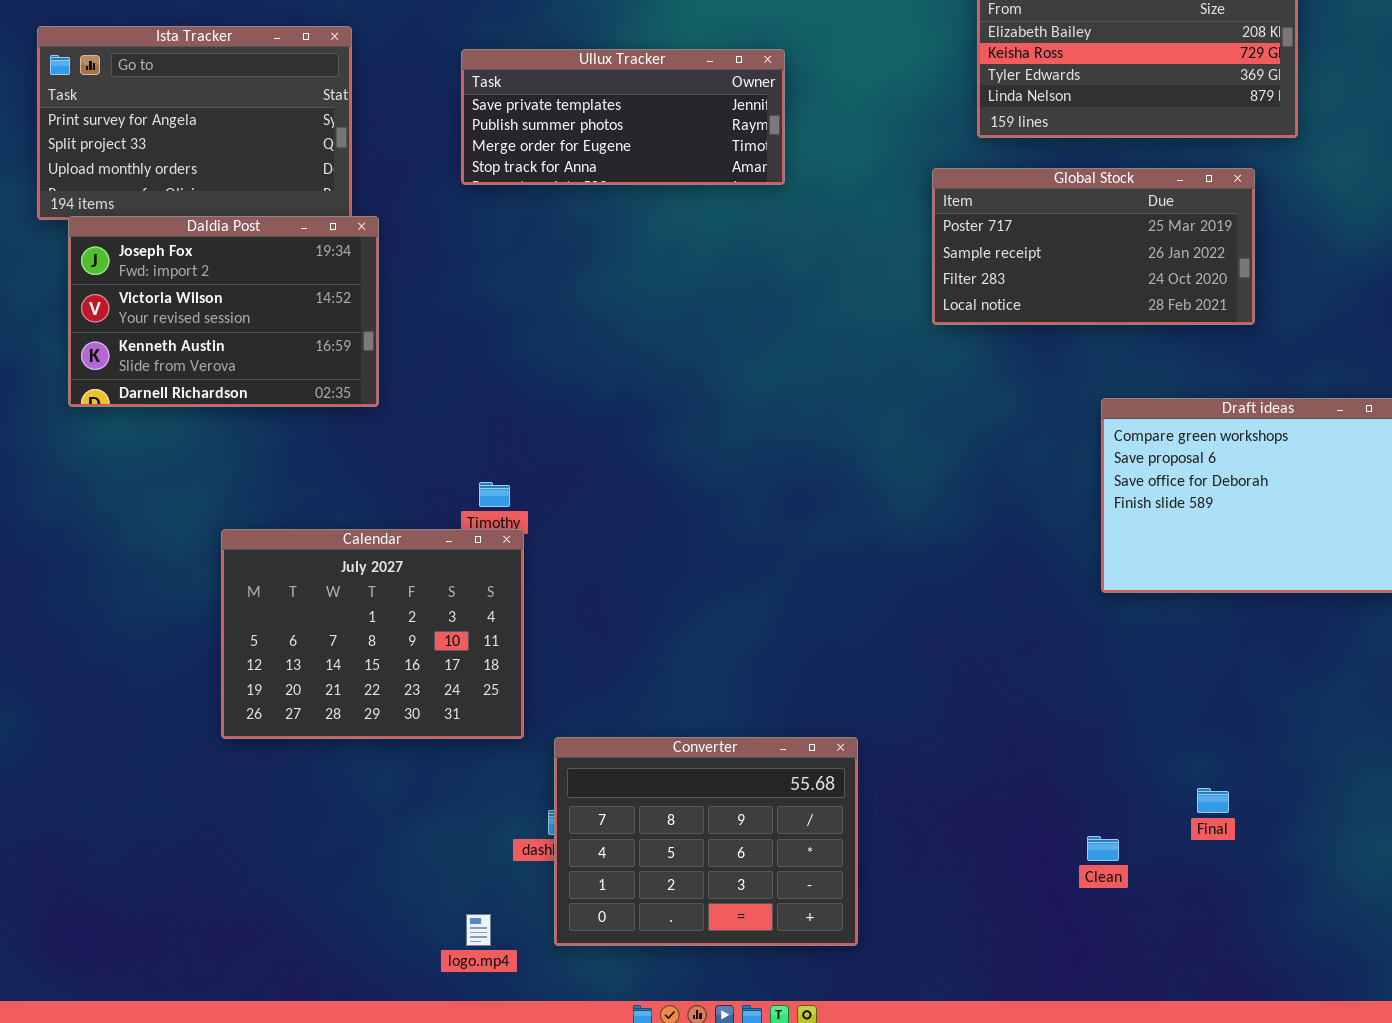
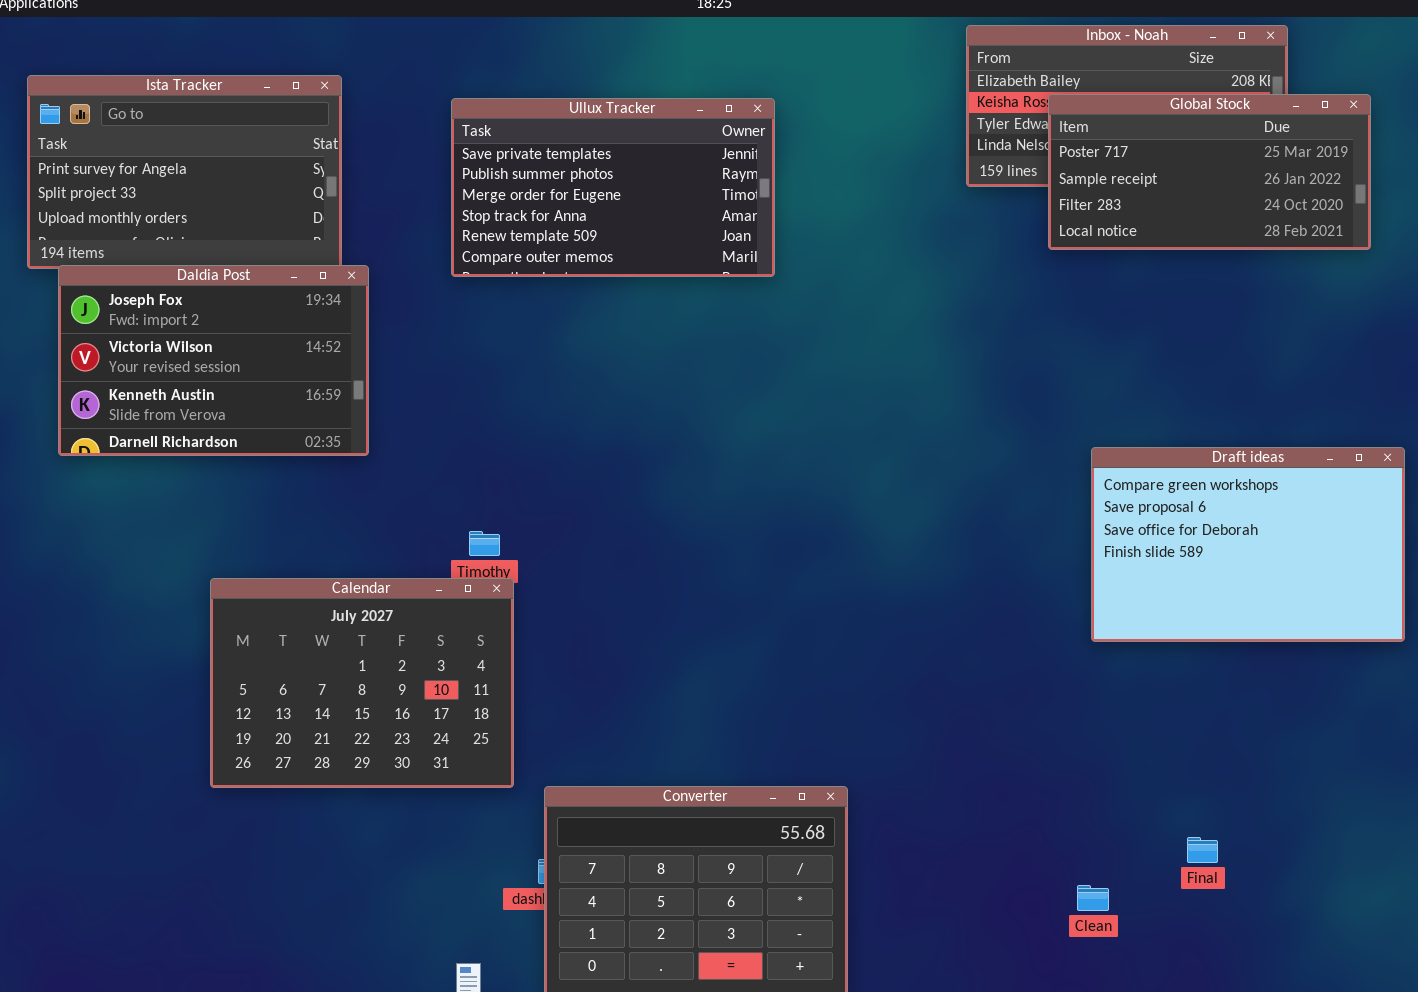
Ullux Tracker: [461,49,785,185] -> [451,98,775,277], resized
Global Stock: [932,168,1255,325] -> [1048,94,1371,250], moved

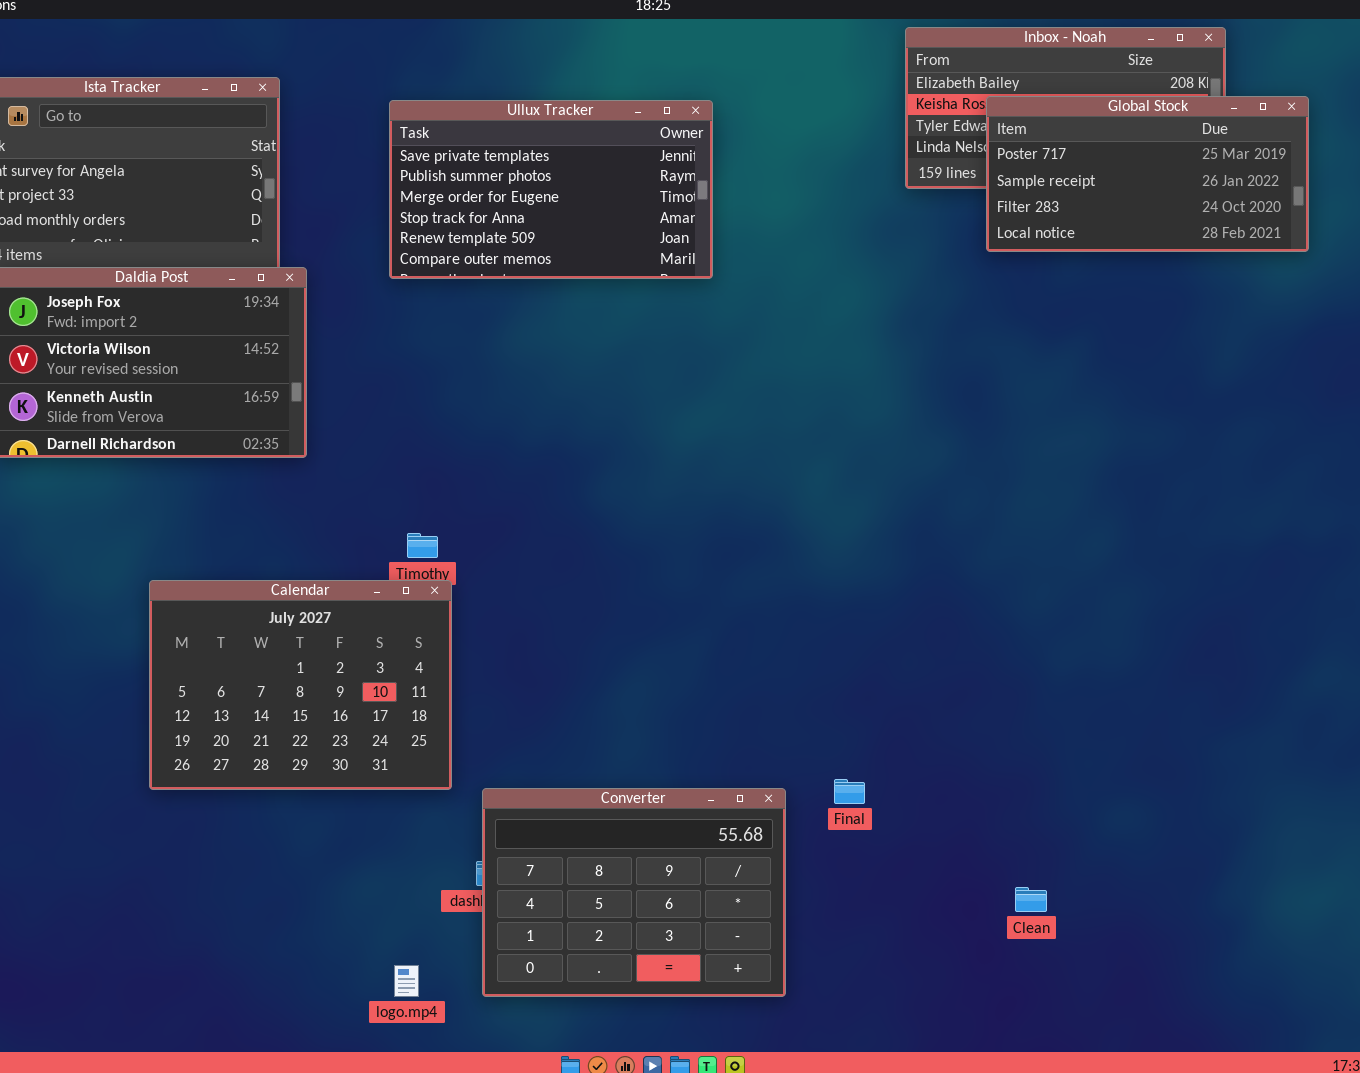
Draft ideas: [1091,447,1405,642] -> none, closed
Final: [1187,837,1218,863] -> [834,779,865,804], moved

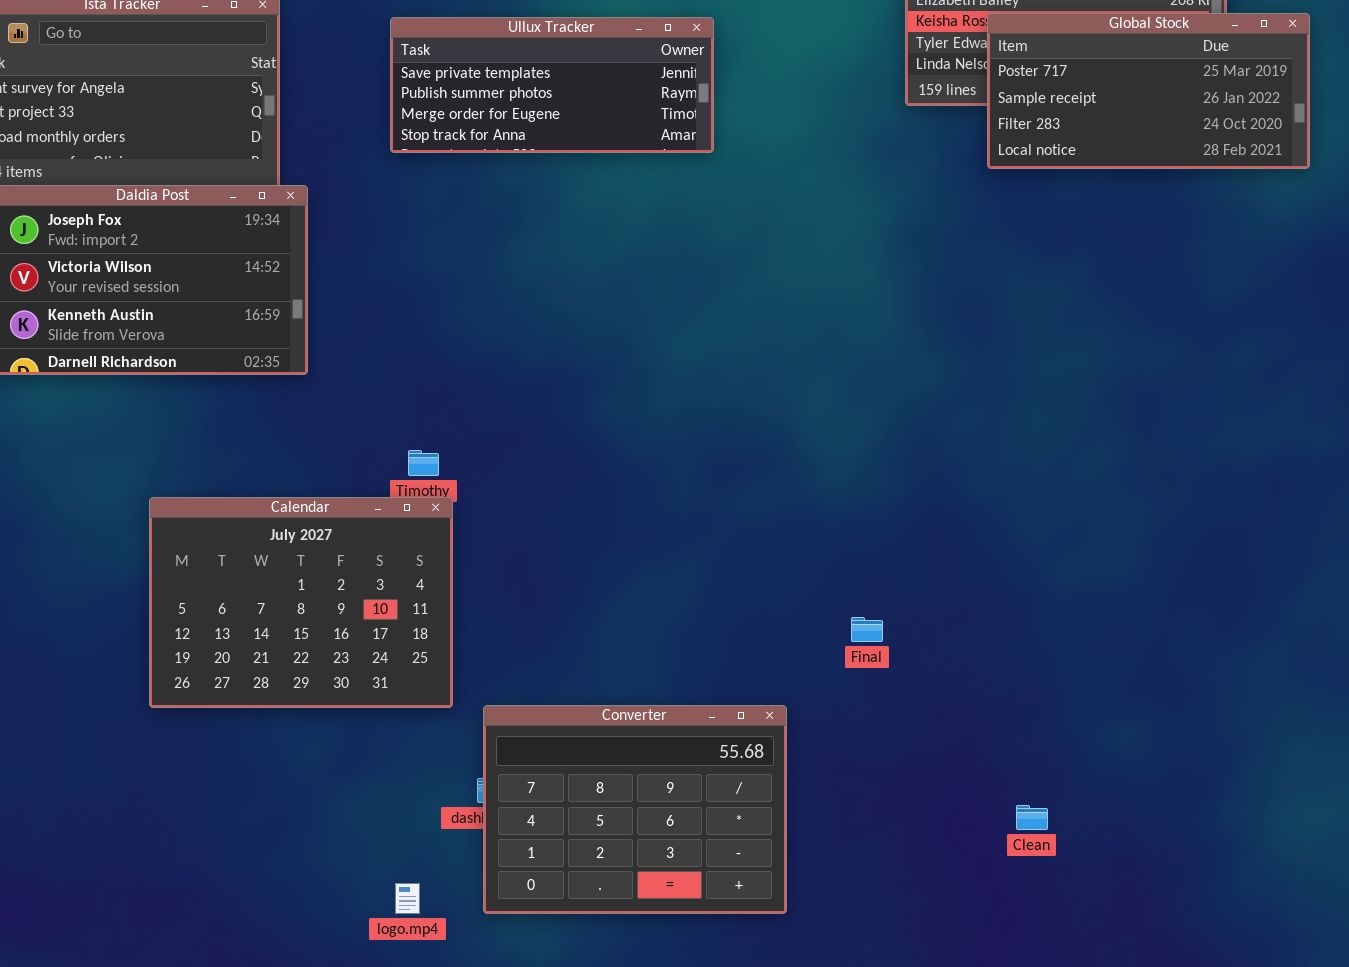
Ullux Tracker: [389,100,713,279] -> [390,17,714,153], resized
Final: [834,779,865,804] -> [851,617,883,642], moved

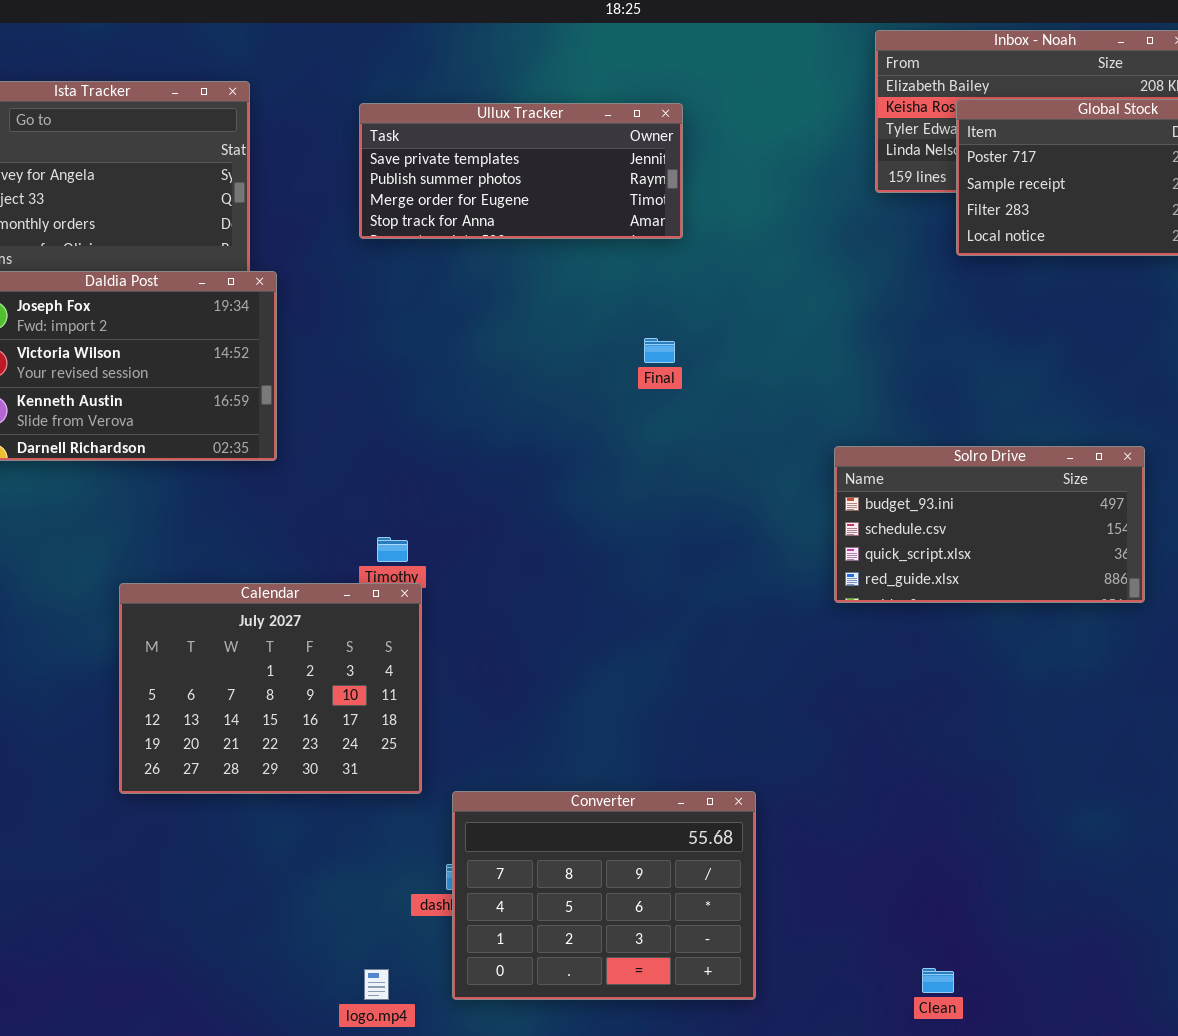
Solro Drive: none -> [834,446,1145,603], opened
Final: [851,617,883,642] -> [644,338,675,363], moved
Clean: [1016,805,1048,830] -> [922,968,954,993], moved

